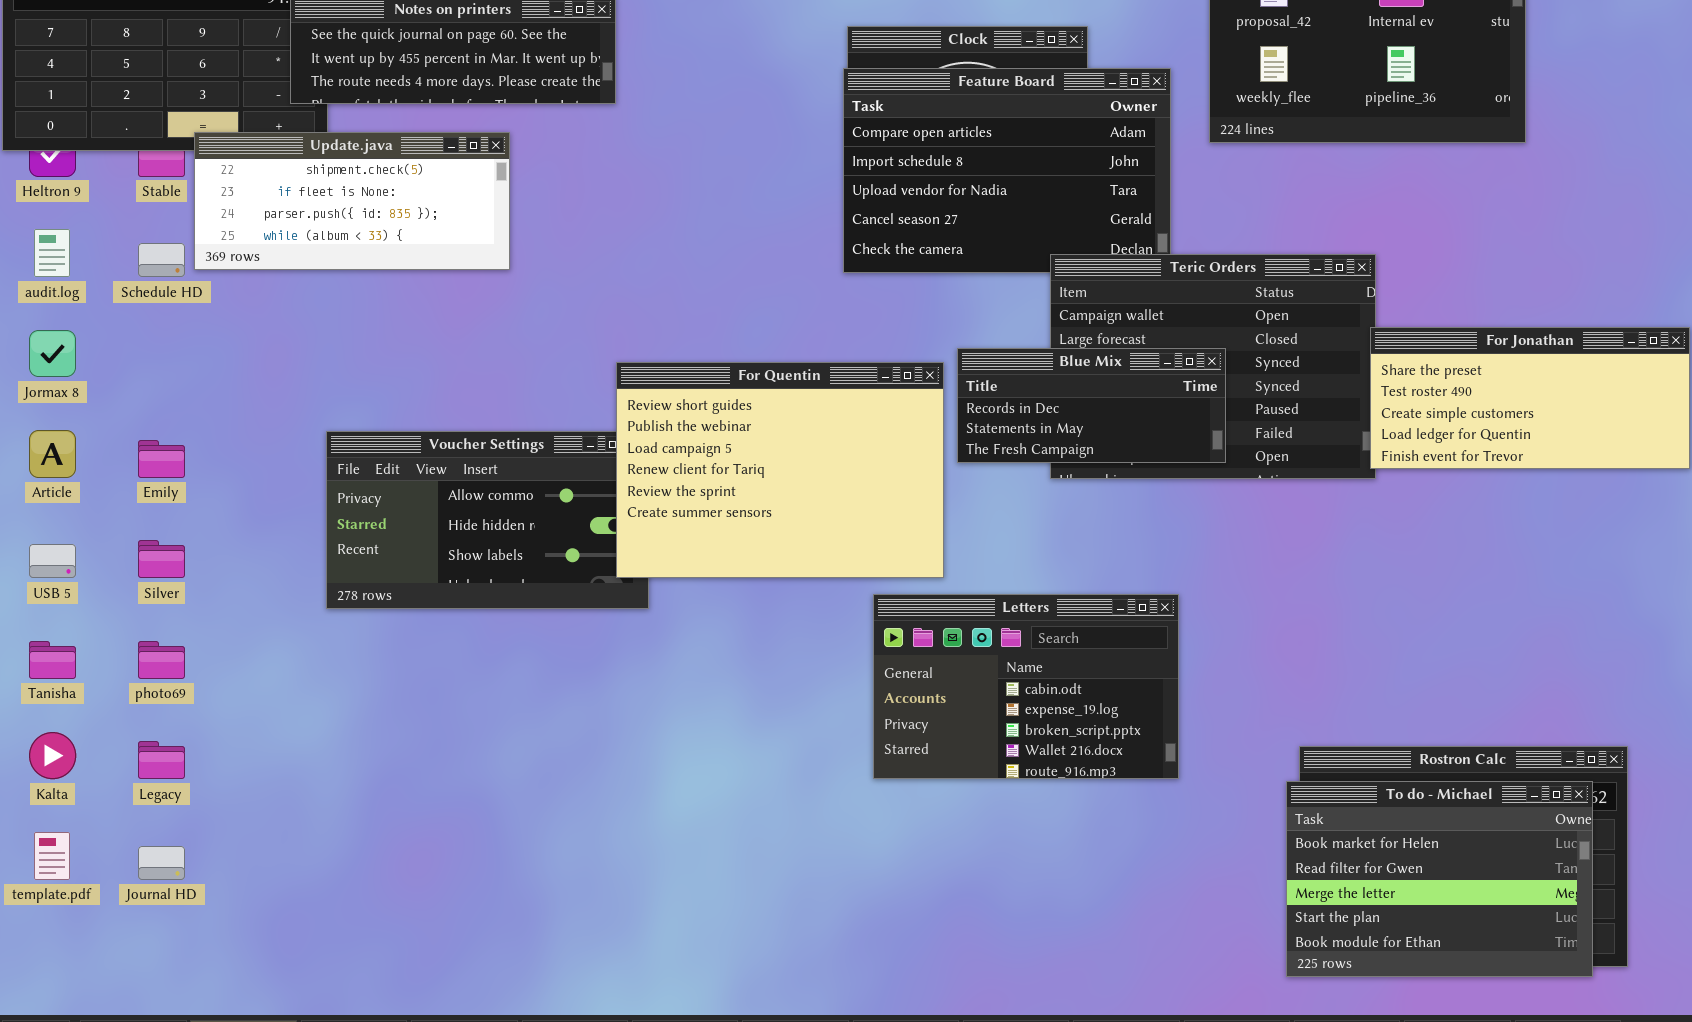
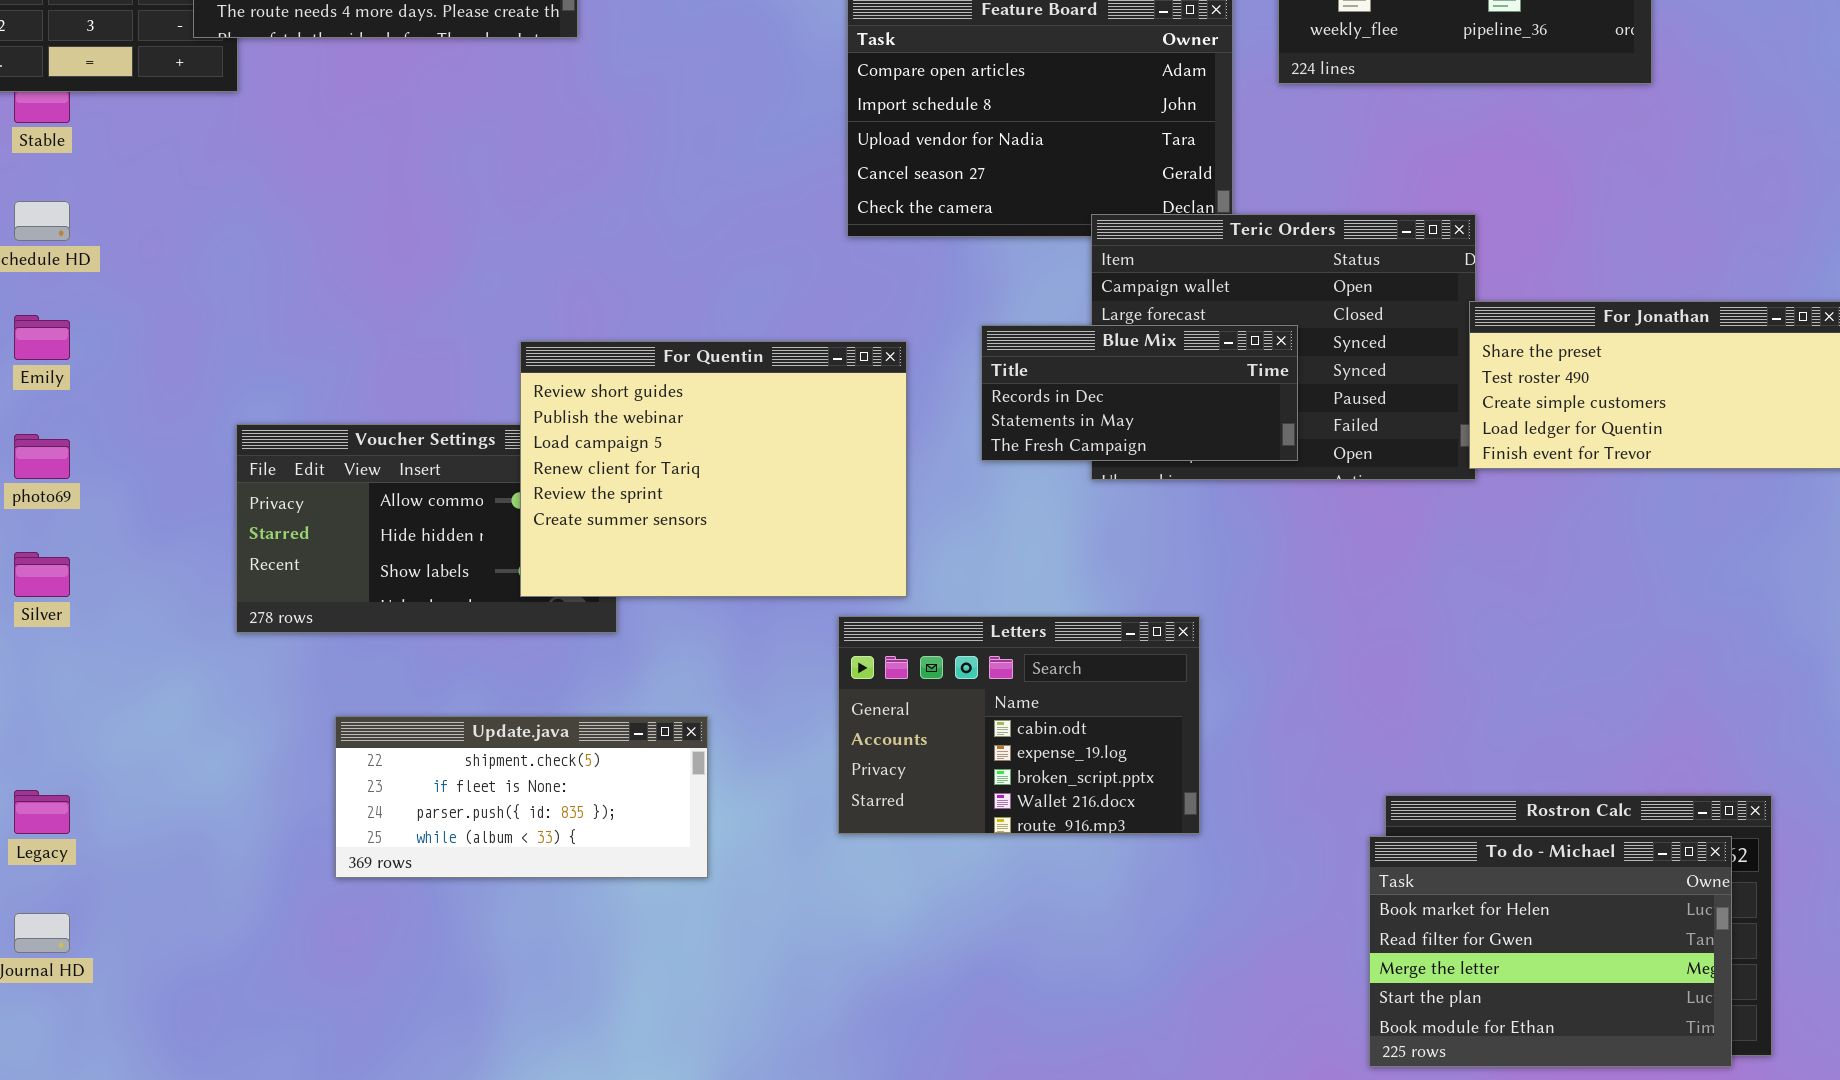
Update.java: [194,132,510,270] -> [335,716,708,878], moved
For Quentin: [616,362,944,578] -> [520,341,907,597], moved
Emily: [138,440,185,478] -> [14,315,70,360], moved
Letters: [873,594,1179,779] -> [838,616,1200,834], moved
photo69: [138,641,185,679] -> [14,434,70,479], moved

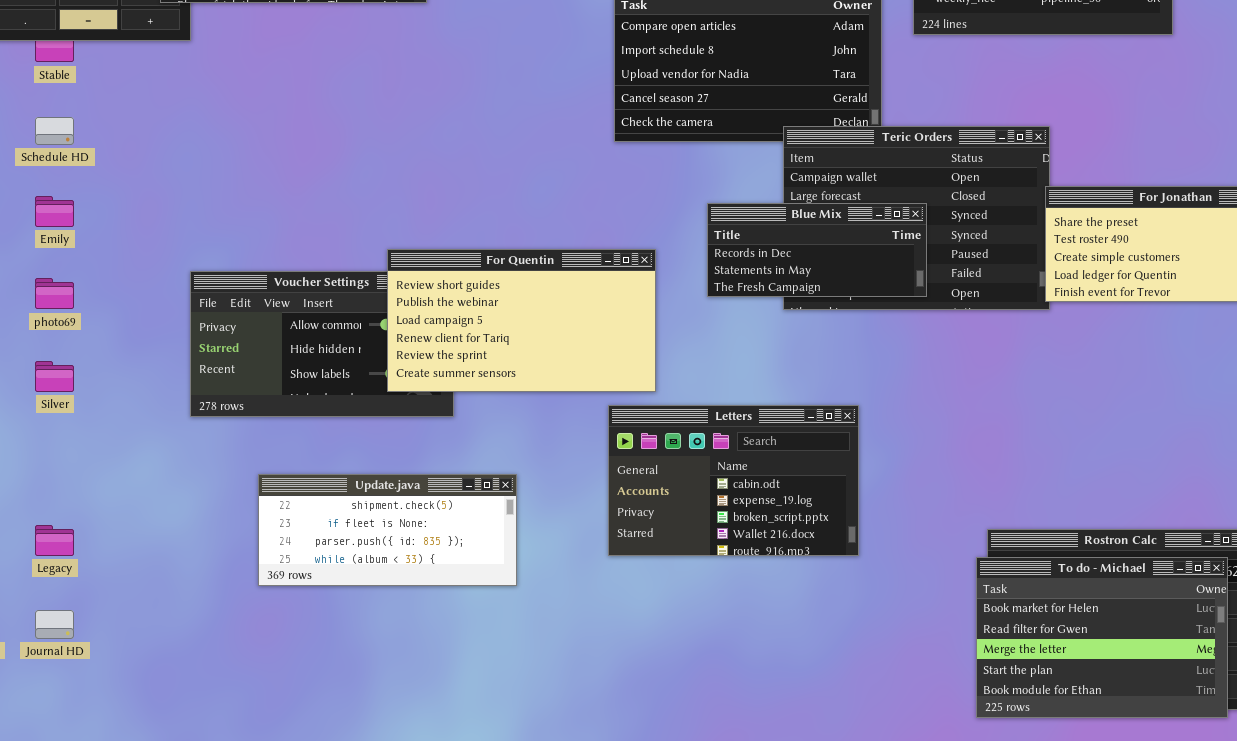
For Quentin: [520,341,907,597] -> [387,249,656,392], resized

